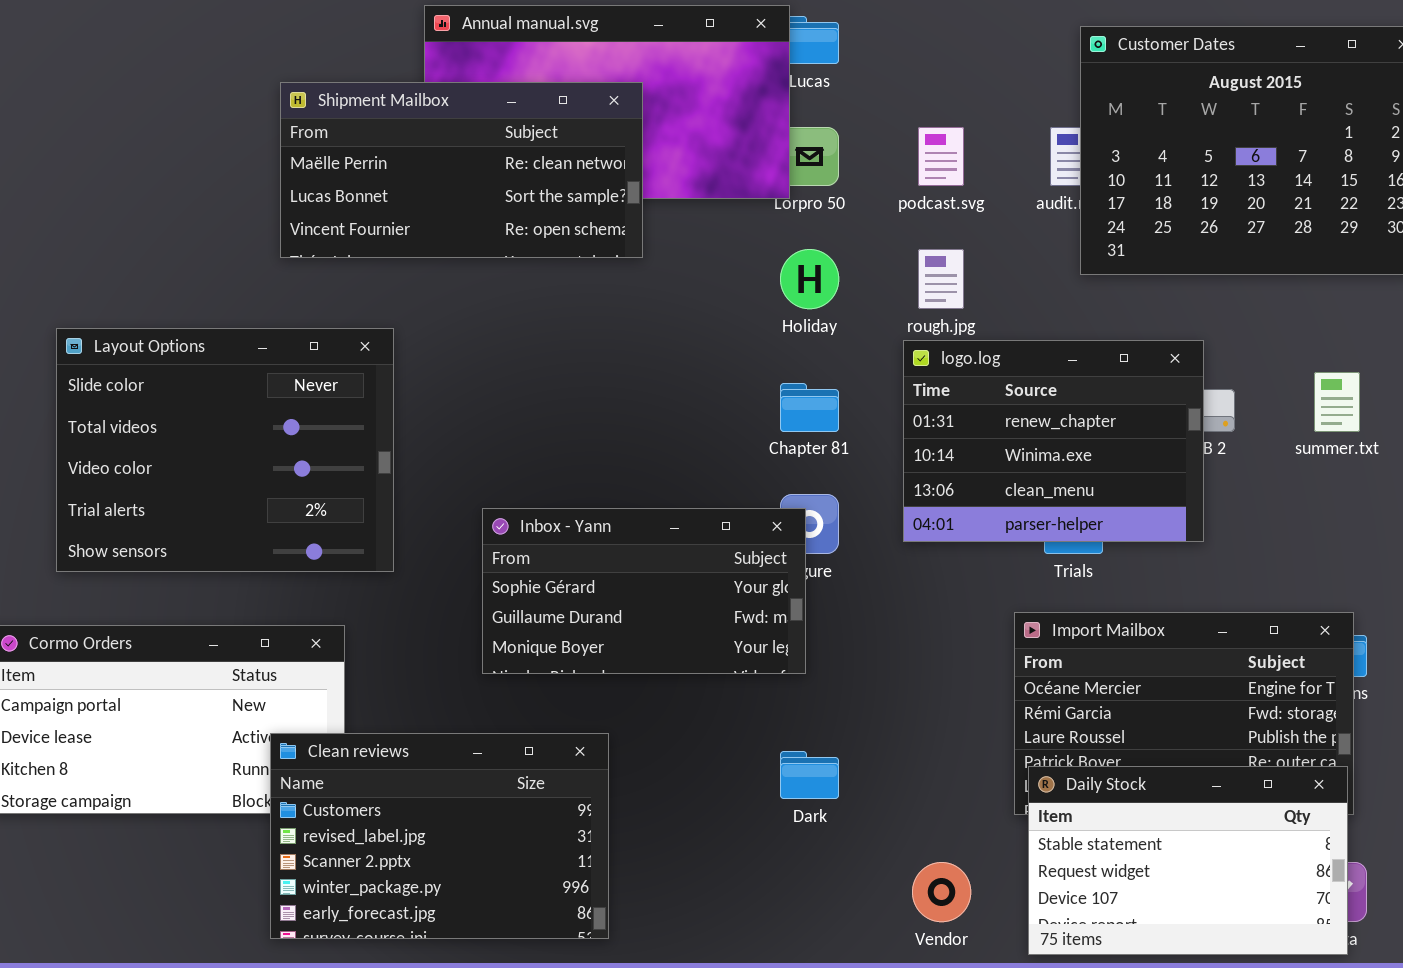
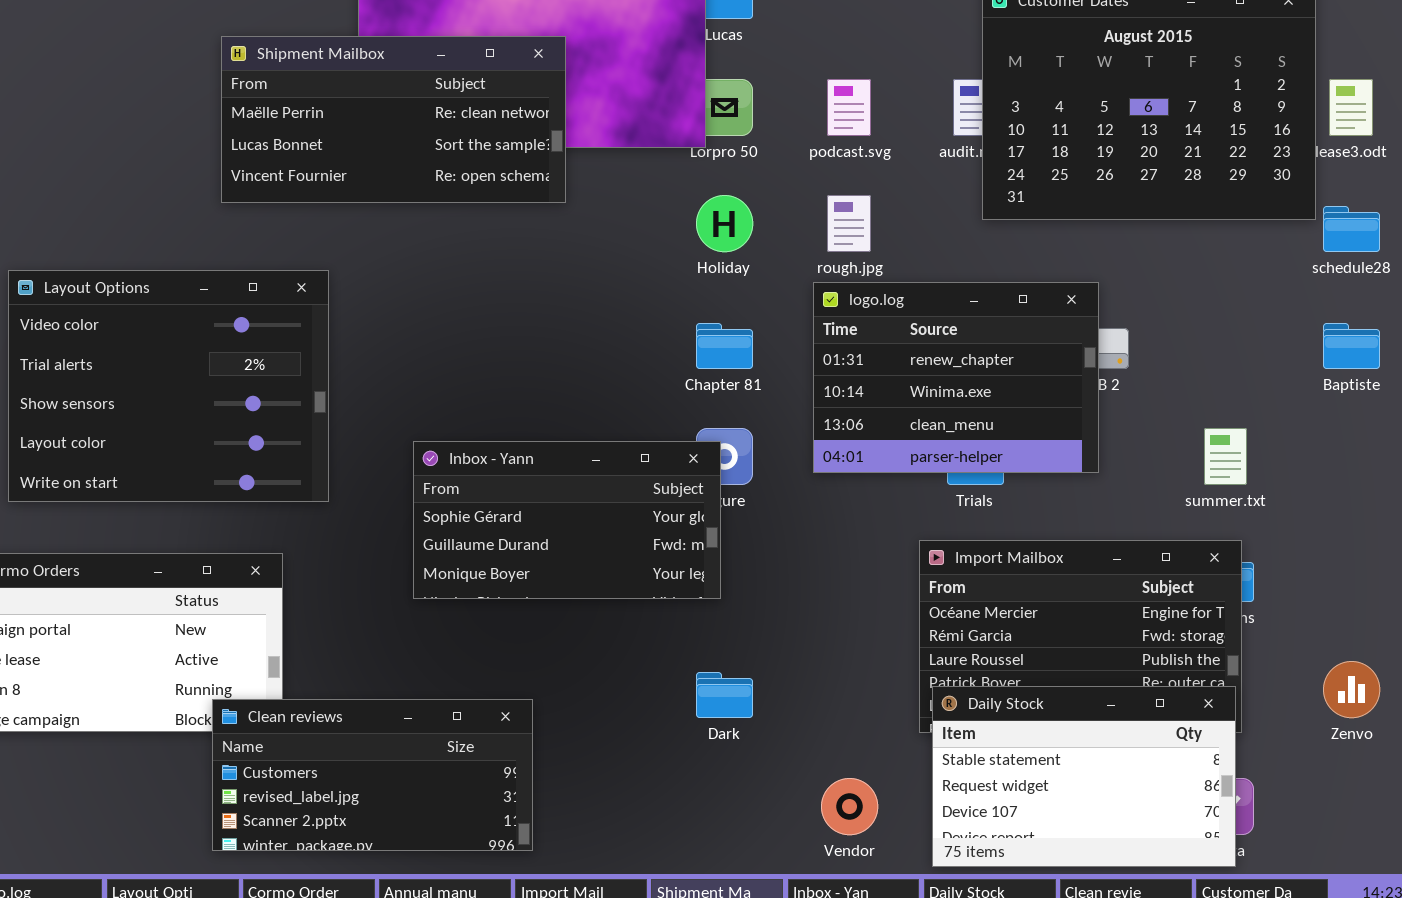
Layout Options: [56,328,394,572] -> [8,270,329,502], scrolled down 2 rows
summer.txt: [1314,372,1360,432] -> [1204,428,1247,485], moved
Clean reviews: [270,733,609,939] -> [212,699,533,851], resized

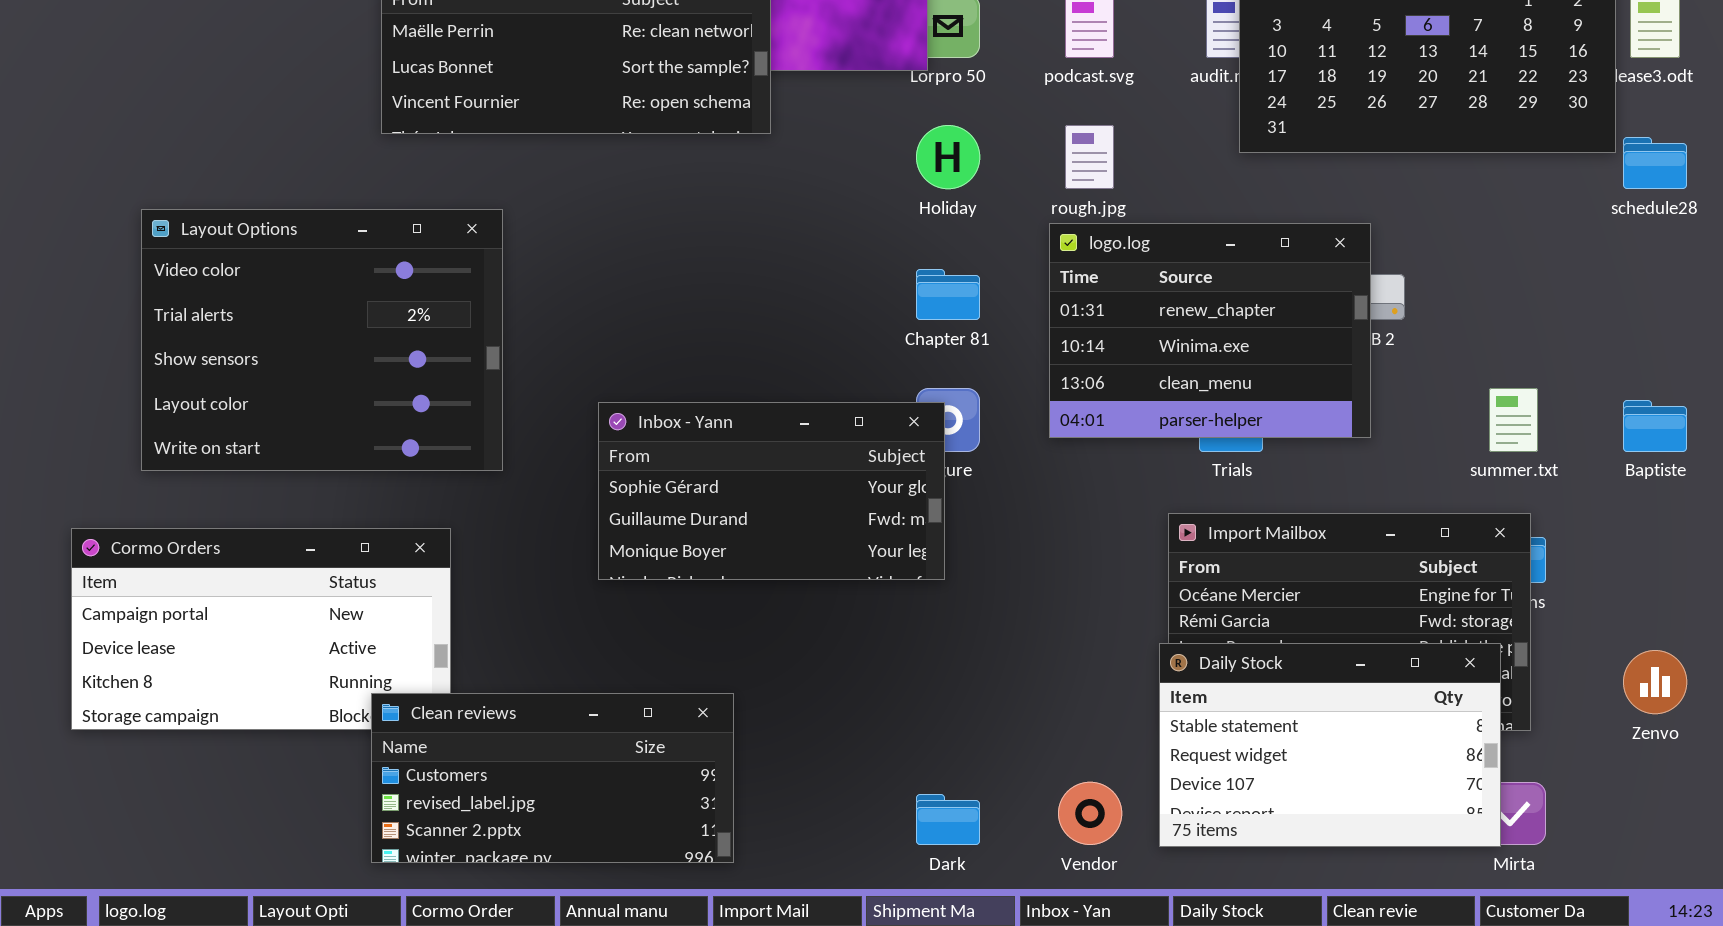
Baptiste: [1323,323,1380,369] -> [1623,400,1687,452], moved
Dark: [696,672,753,718] -> [916,794,980,845], moved
Daily Stock: [932,686,1236,867] -> [1159,643,1501,847], moved

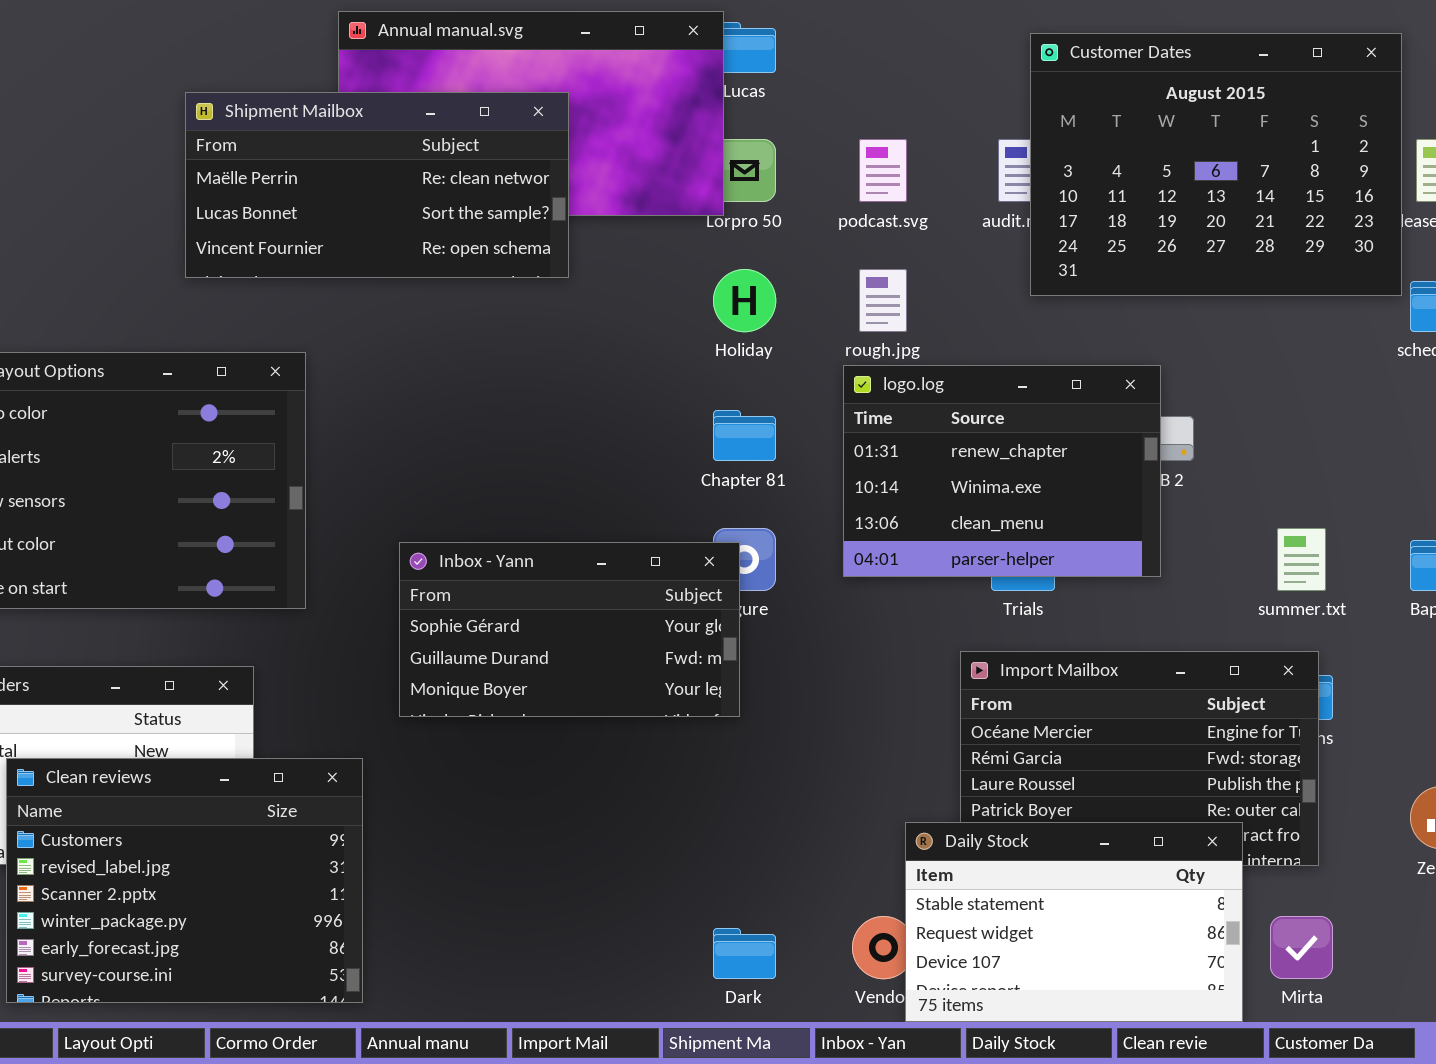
Daily Stock: [1159,643,1501,847] -> [905,822,1243,1022], moved
Clean reviews: [371,693,734,863] -> [6,758,363,1003], moved, resized

